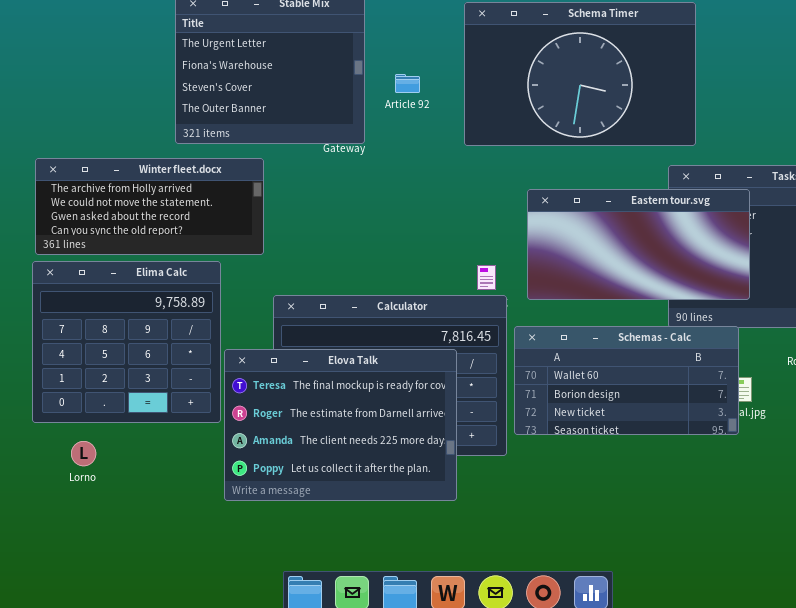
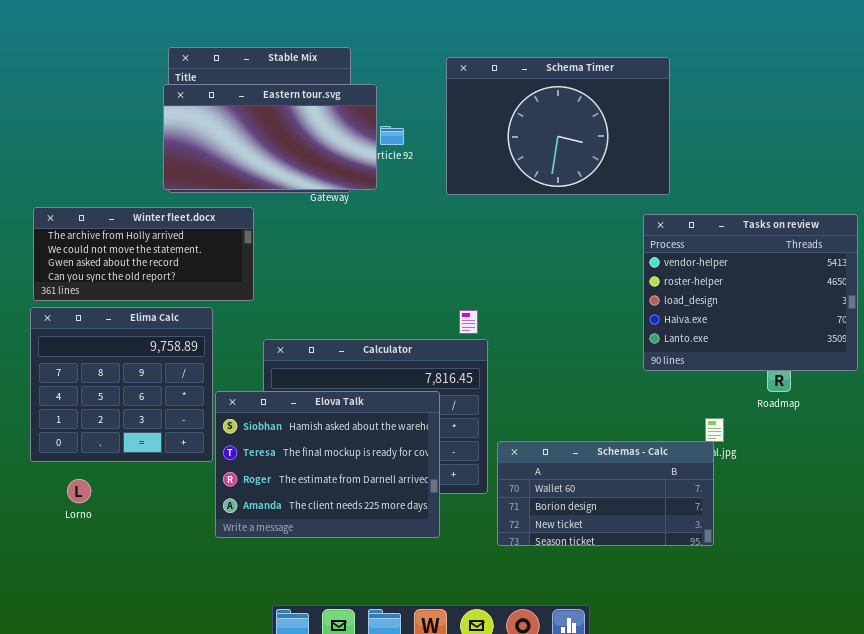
Eastern tour.svg: [527,189,750,300] -> [163,84,377,190], moved
Schemas - Calc: [514,326,739,435] -> [497,441,714,546], moved
Elova Talk: [224,349,457,501] -> [215,391,440,538], scrolled up 1 row

